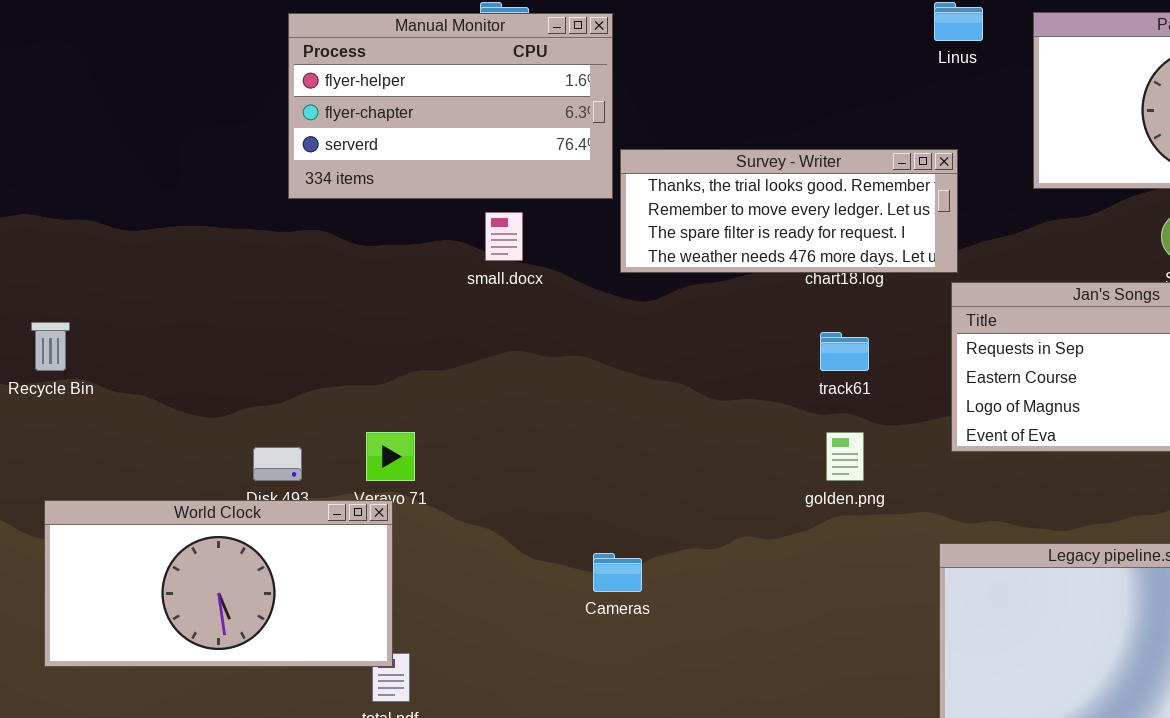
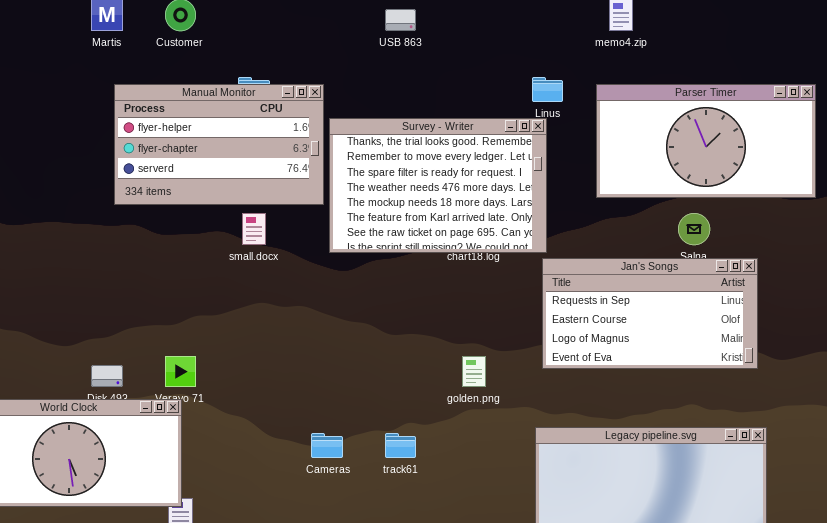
Survey - Writer: [620,149,958,273] -> [329,118,547,253], resized
track61: [820,332,869,371] -> [385,433,416,458], moved

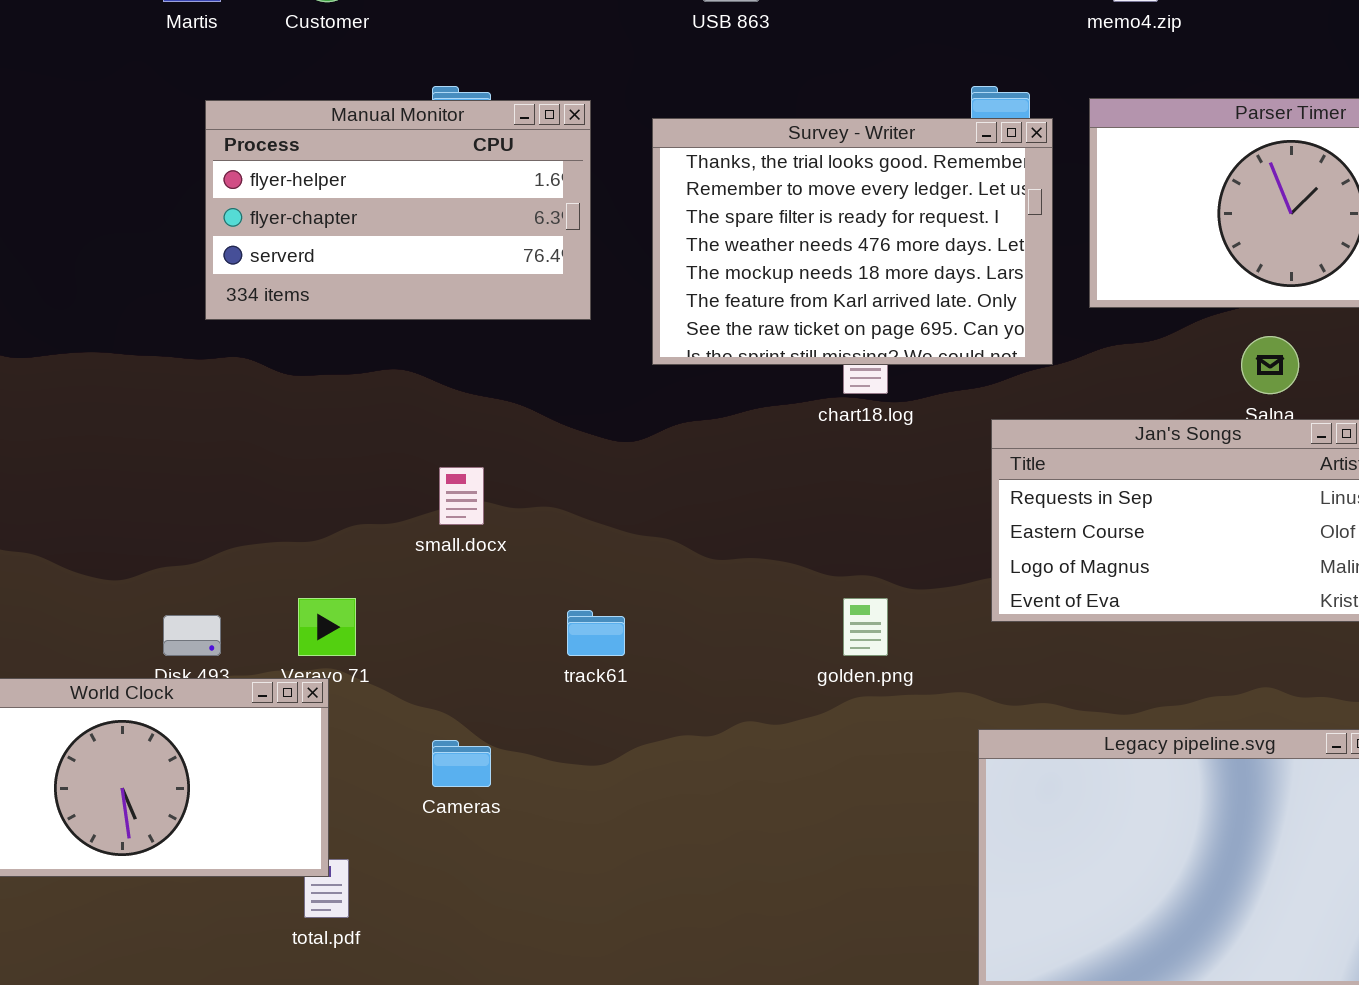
Survey - Writer: [329,118,547,253] -> [652,118,1053,365], moved
small.docx: [242,213,266,245] -> [439,467,484,525], moved
Cameras: [311,433,343,458] -> [432,740,491,787], moved
track61: [385,433,416,458] -> [567,610,625,656], moved

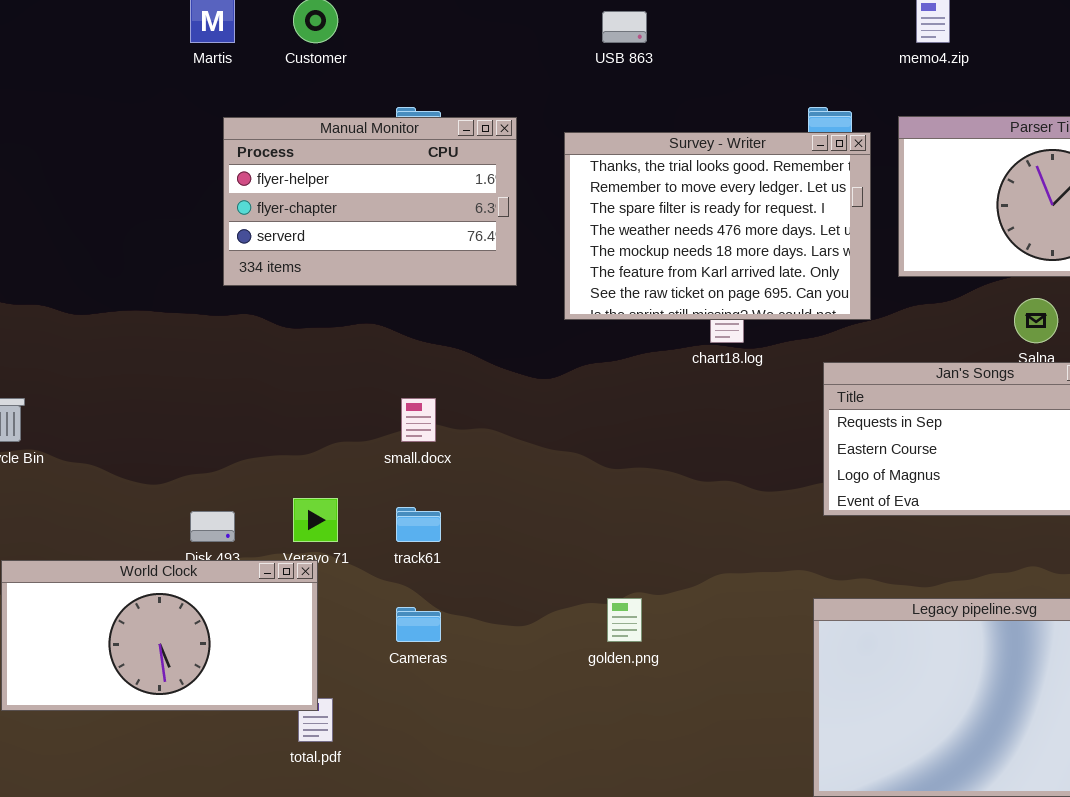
golden.png: [843,598,888,656] -> [607,598,642,642], moved
track61: [567,610,625,656] -> [396,507,441,542], moved

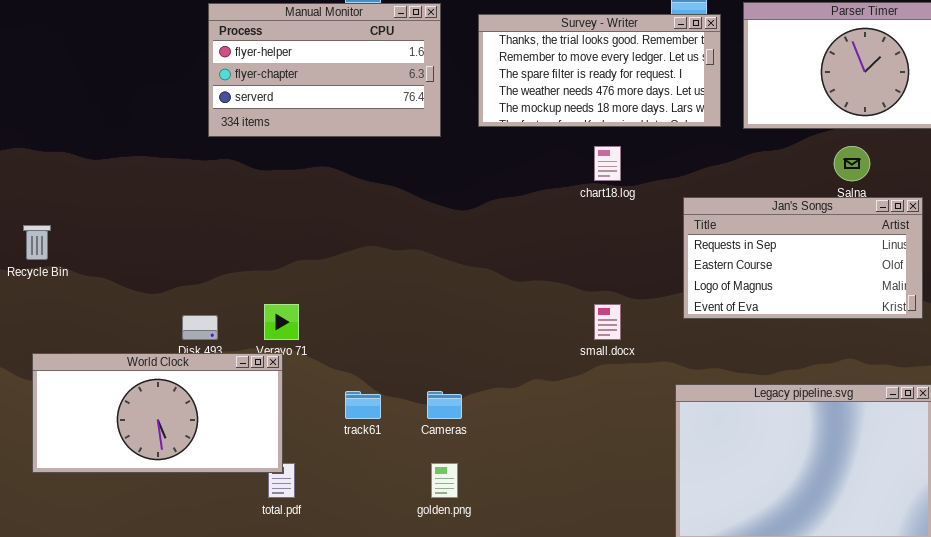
Survey - Writer: [564,132,871,320] -> [478,14,721,127], resized
small.docx: [401,398,436,442] -> [594,304,621,340], moved
track61: [396,507,441,542] -> [345,391,381,419], moved
golden.png: [607,598,642,642] -> [431,463,458,498], moved
Cameras: [396,607,441,642] -> [427,391,462,419], moved

